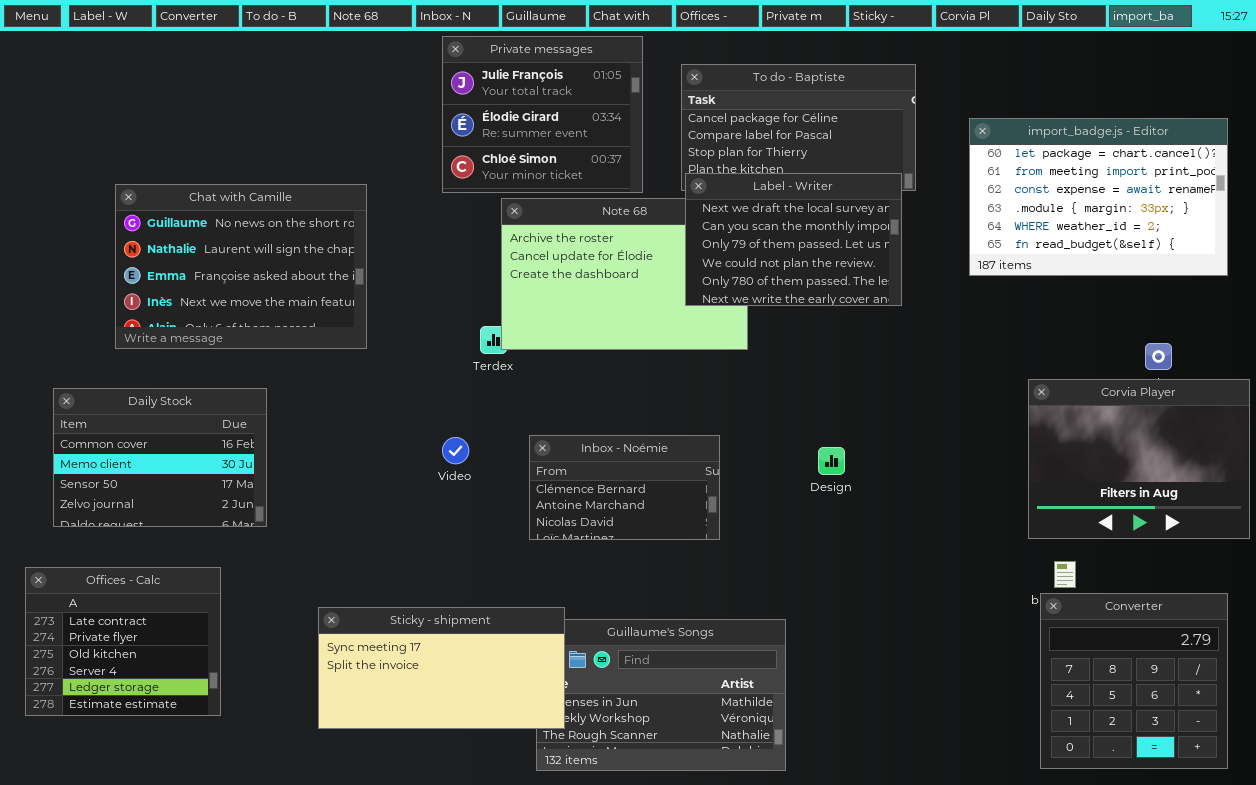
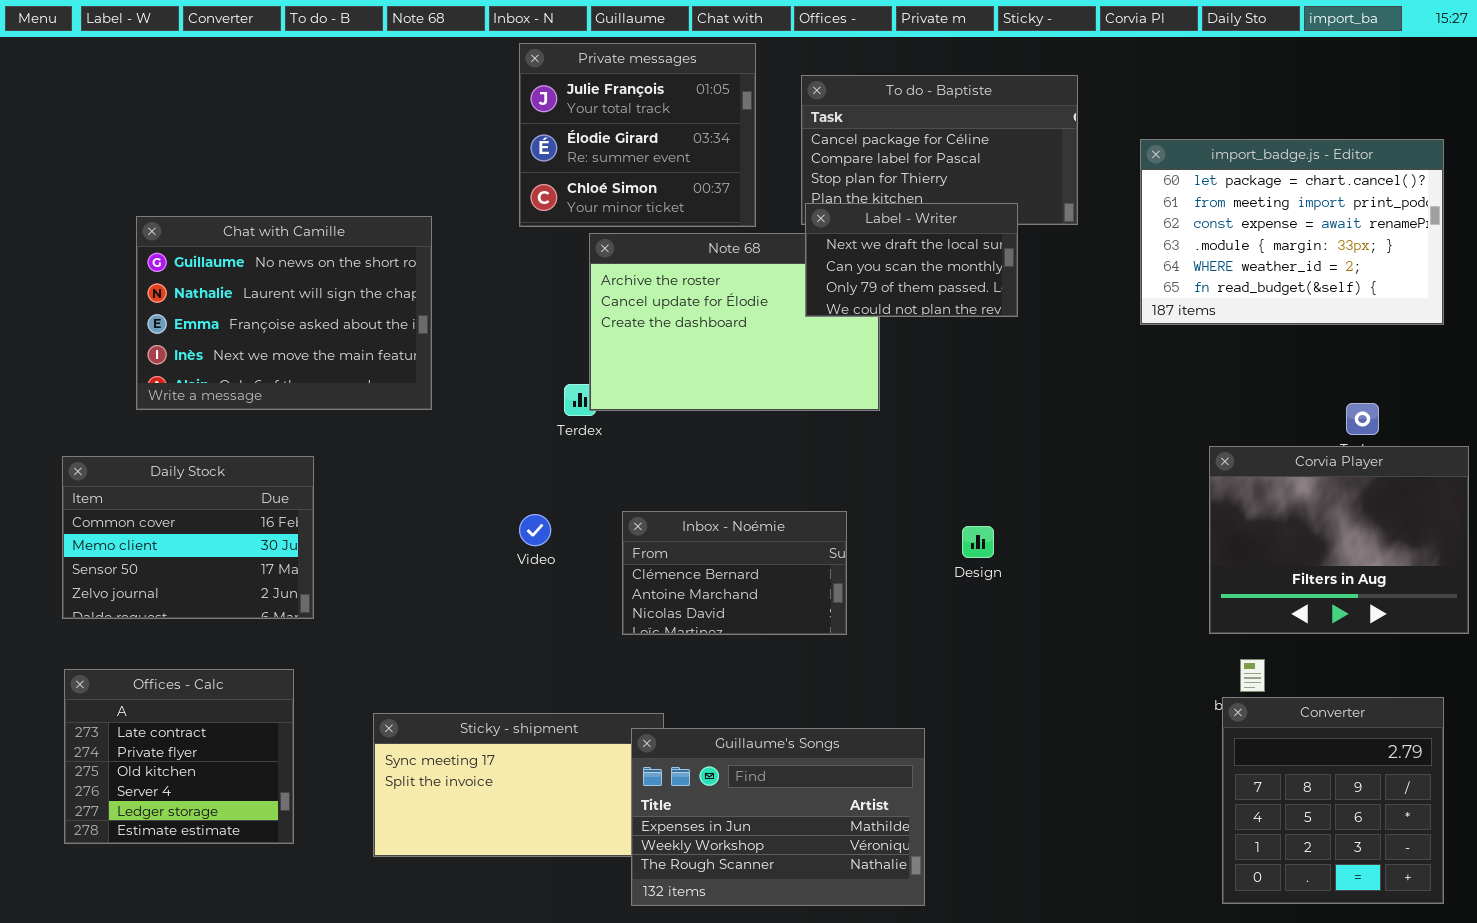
Label - Writer: [685,173,902,306] -> [805,203,1018,317], resized
Offices - Calc: [25,567,221,716] -> [64,669,294,844], moved
Guillaume's Songs: [536,619,786,771] -> [631,728,925,906], raised

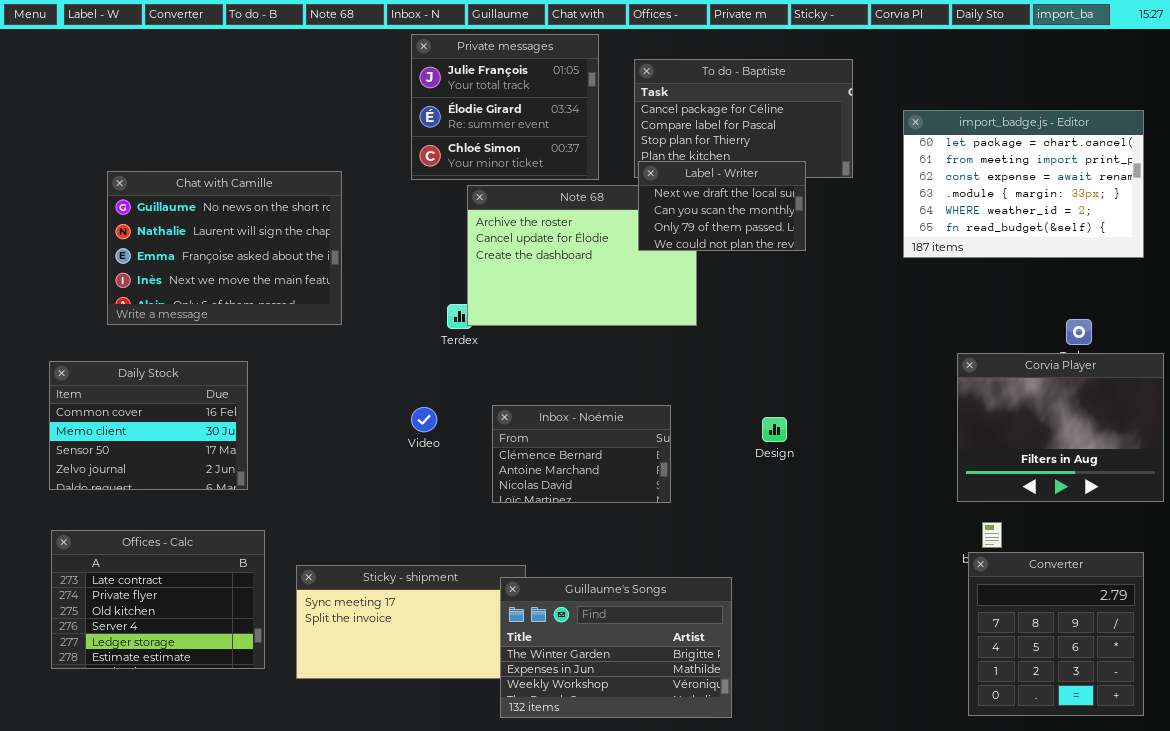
Offices - Calc: [64,669,294,844] -> [51,530,265,669], resized
Guillaume's Songs: [631,728,925,906] -> [500,577,732,718], scrolled up 1 row

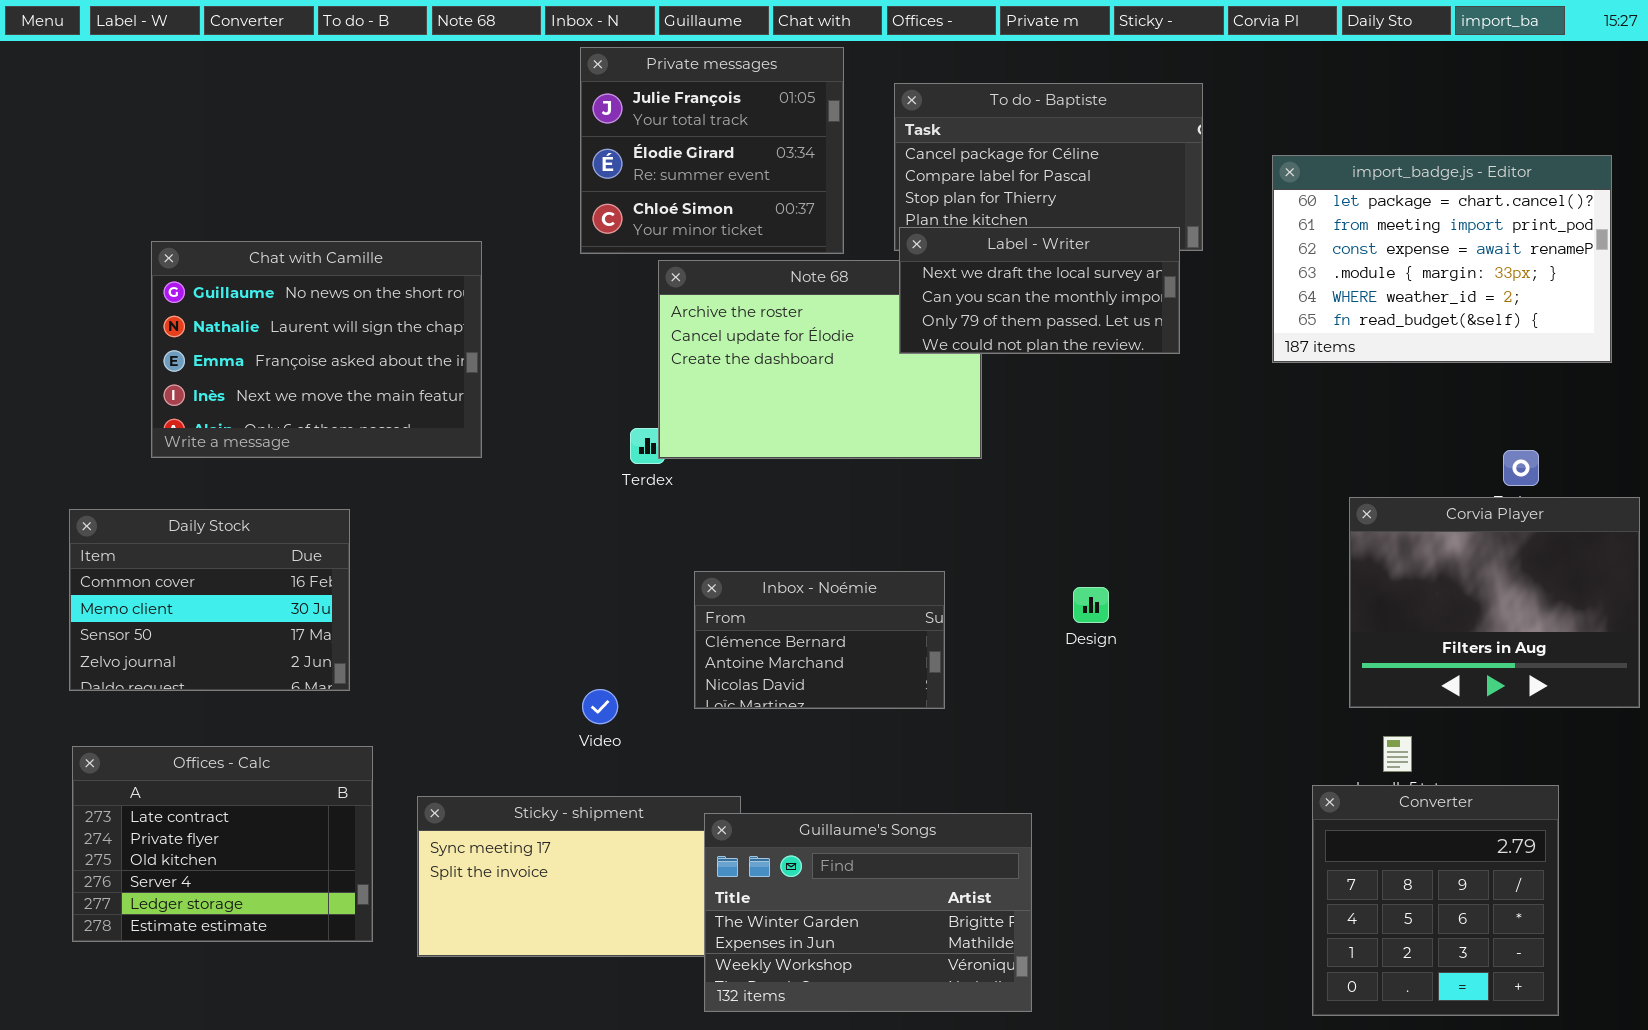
Label - Writer: [638,161,806,251] -> [899,227,1180,354], resized
Video: [411,407,437,432] -> [582,689,618,724], moved
Converter: [968,552,1144,716] -> [1312,785,1559,1016], moved

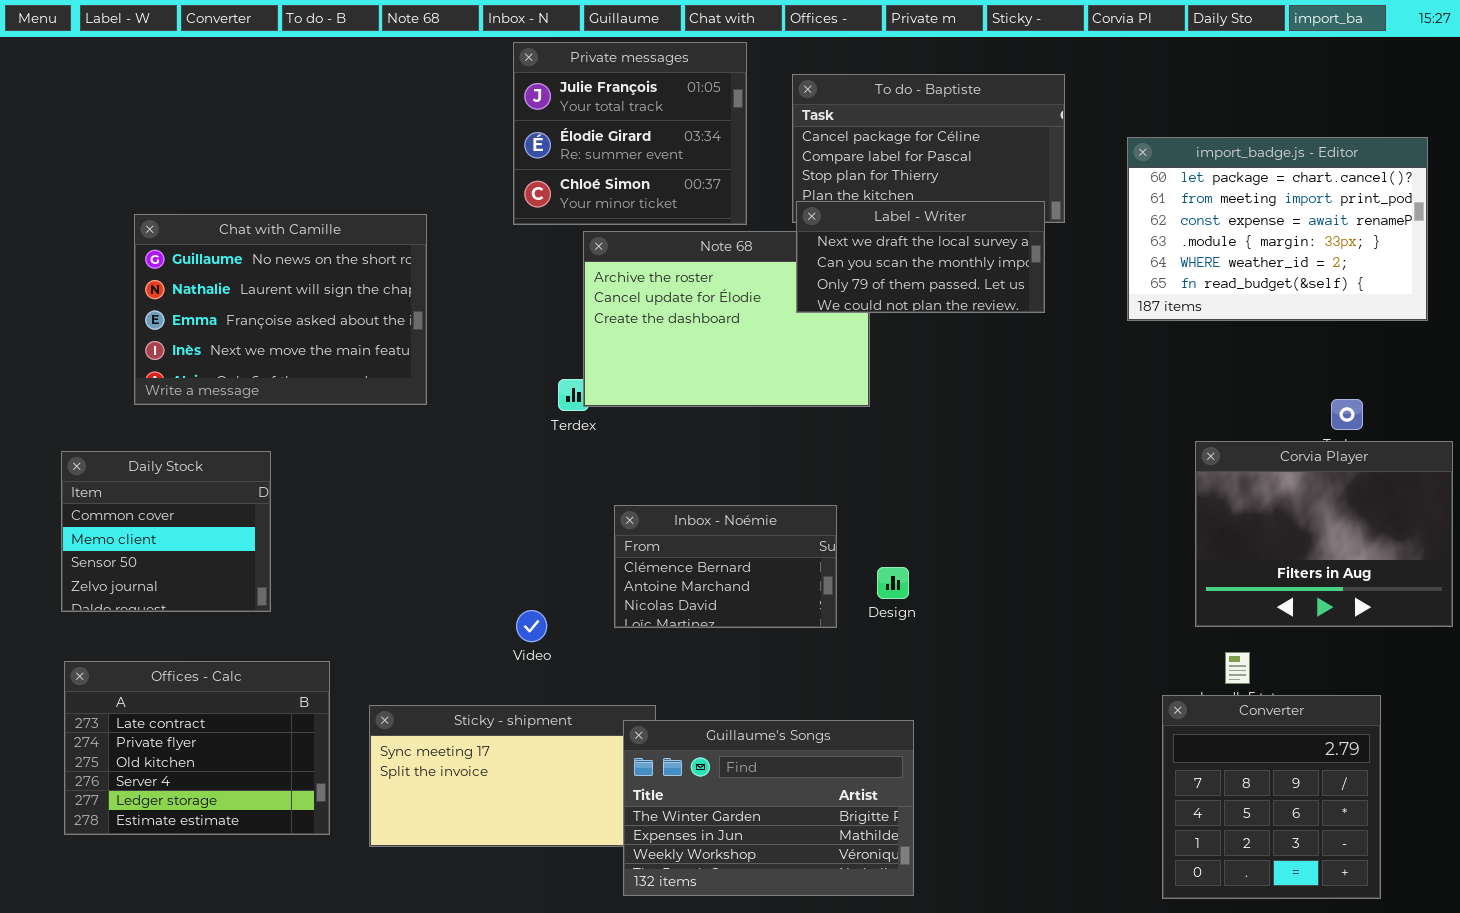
Daily Stock: [69,509,350,691] -> [61,451,271,612], resized
Design: [1073,587,1109,623] -> [877,567,909,599], moved

